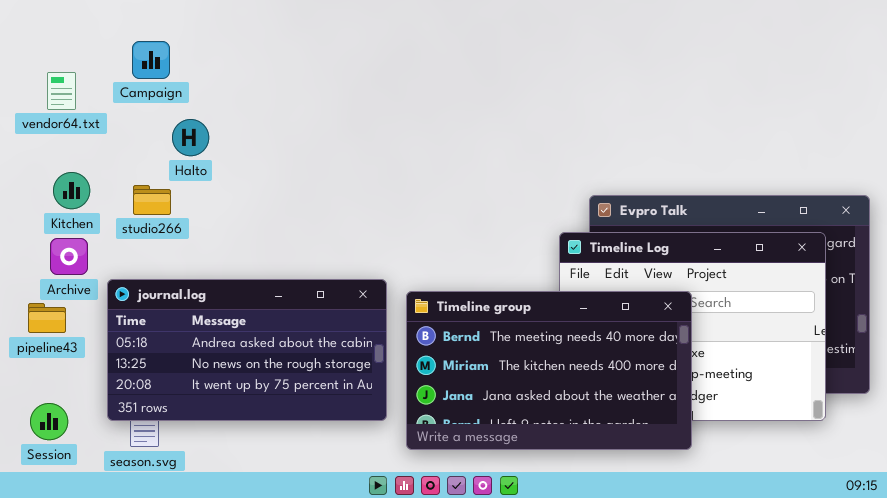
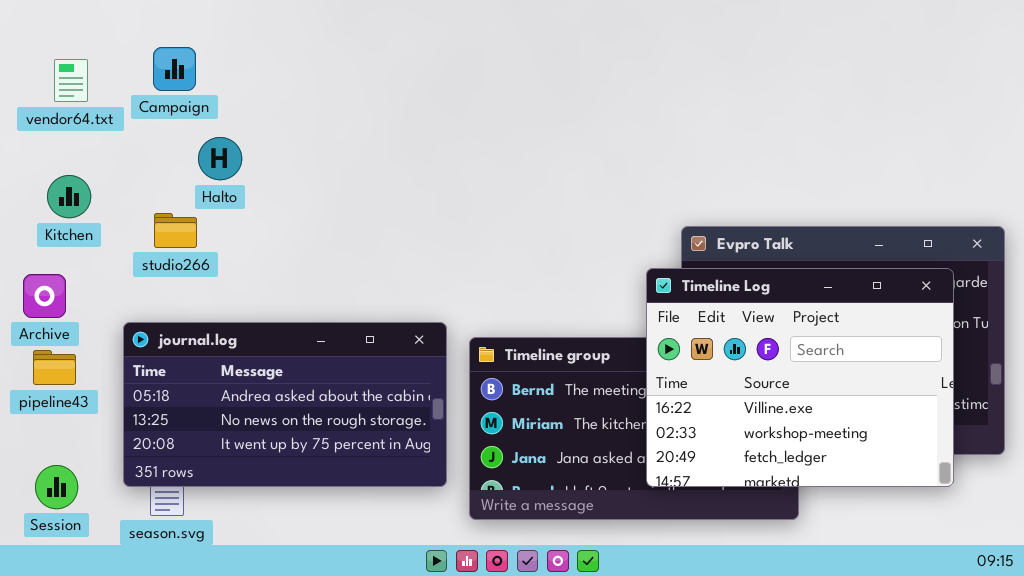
vendor64.txt: [47,72,76,110] -> [54,59,88,102], moved
Kitchen: [53,172,90,209] -> [47,175,91,218], moved
Timeline Log: [559,232,826,421] -> [646,268,954,487], raised
Archive: [50,238,88,275] -> [23,274,66,318], moved

